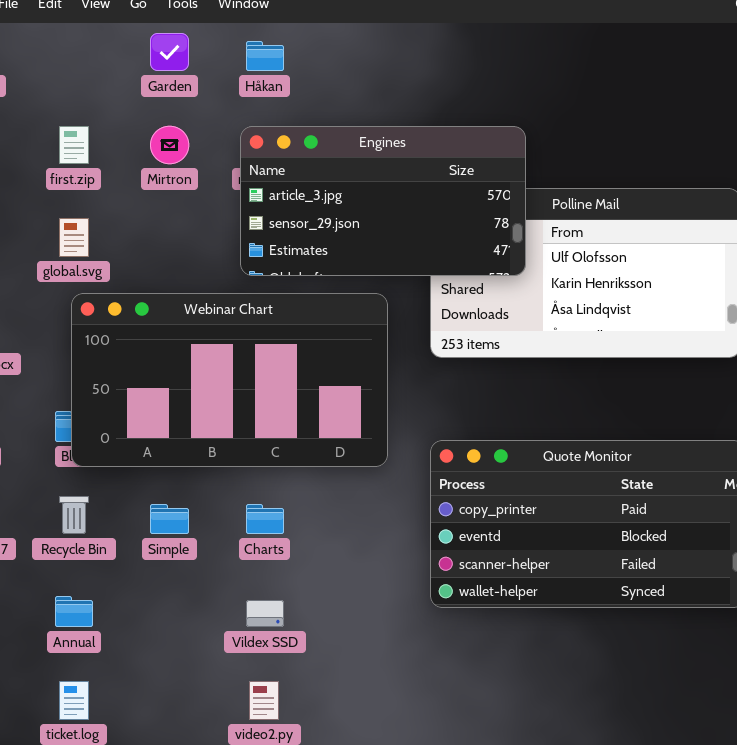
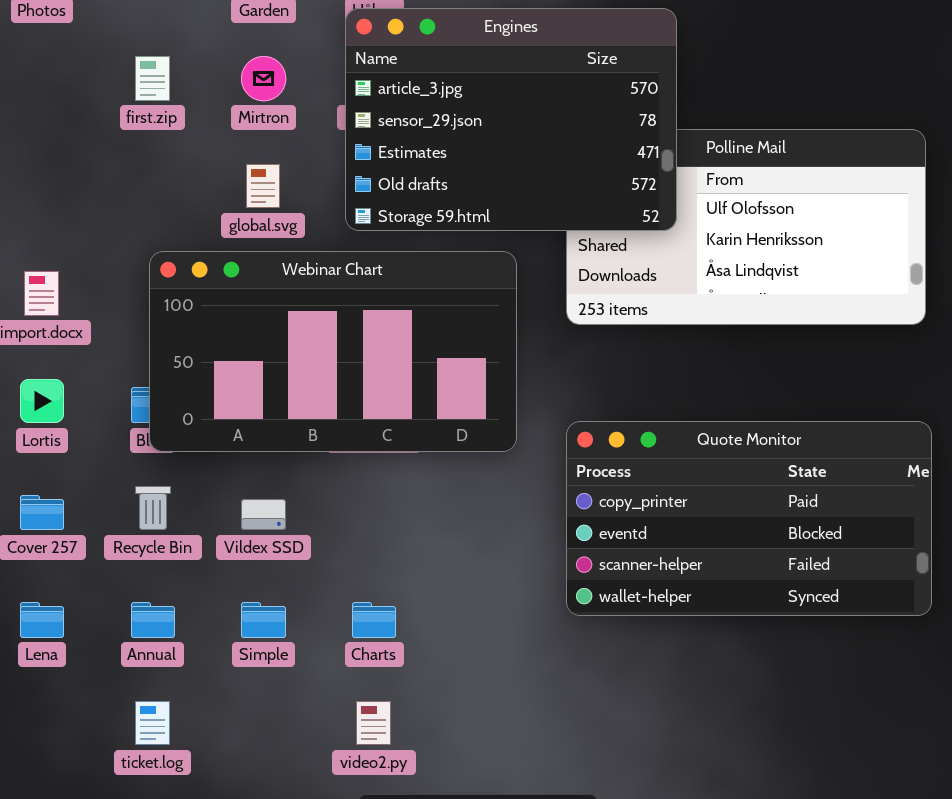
Engines: [240,126,526,276] -> [345,8,677,231], resized
global.svg: [59,218,89,257] -> [246,164,280,208], moved
Simple: [150,504,189,534] -> [241,602,286,638], moved
Charts: [246,504,284,534] -> [352,602,396,638], moved
Vildex SSD: [246,600,284,627] -> [241,499,286,530], moved

